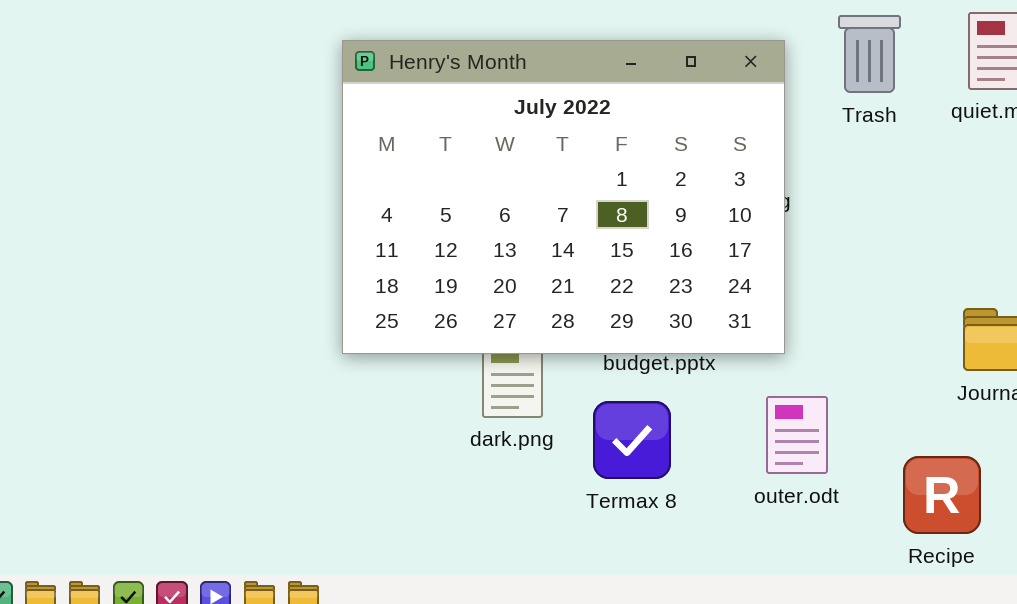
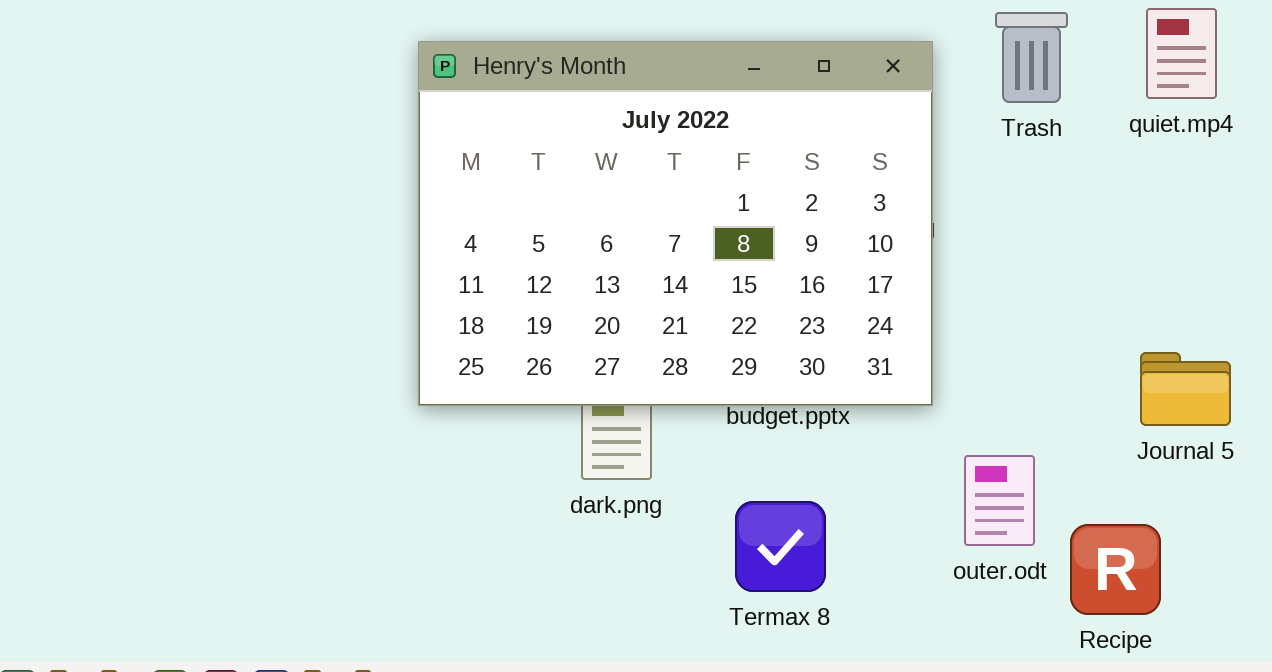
outer.odt: [766,396,828,474] -> [964,455,1035,546], moved
Termax 8: [593,401,671,479] -> [735,501,826,592], moved

